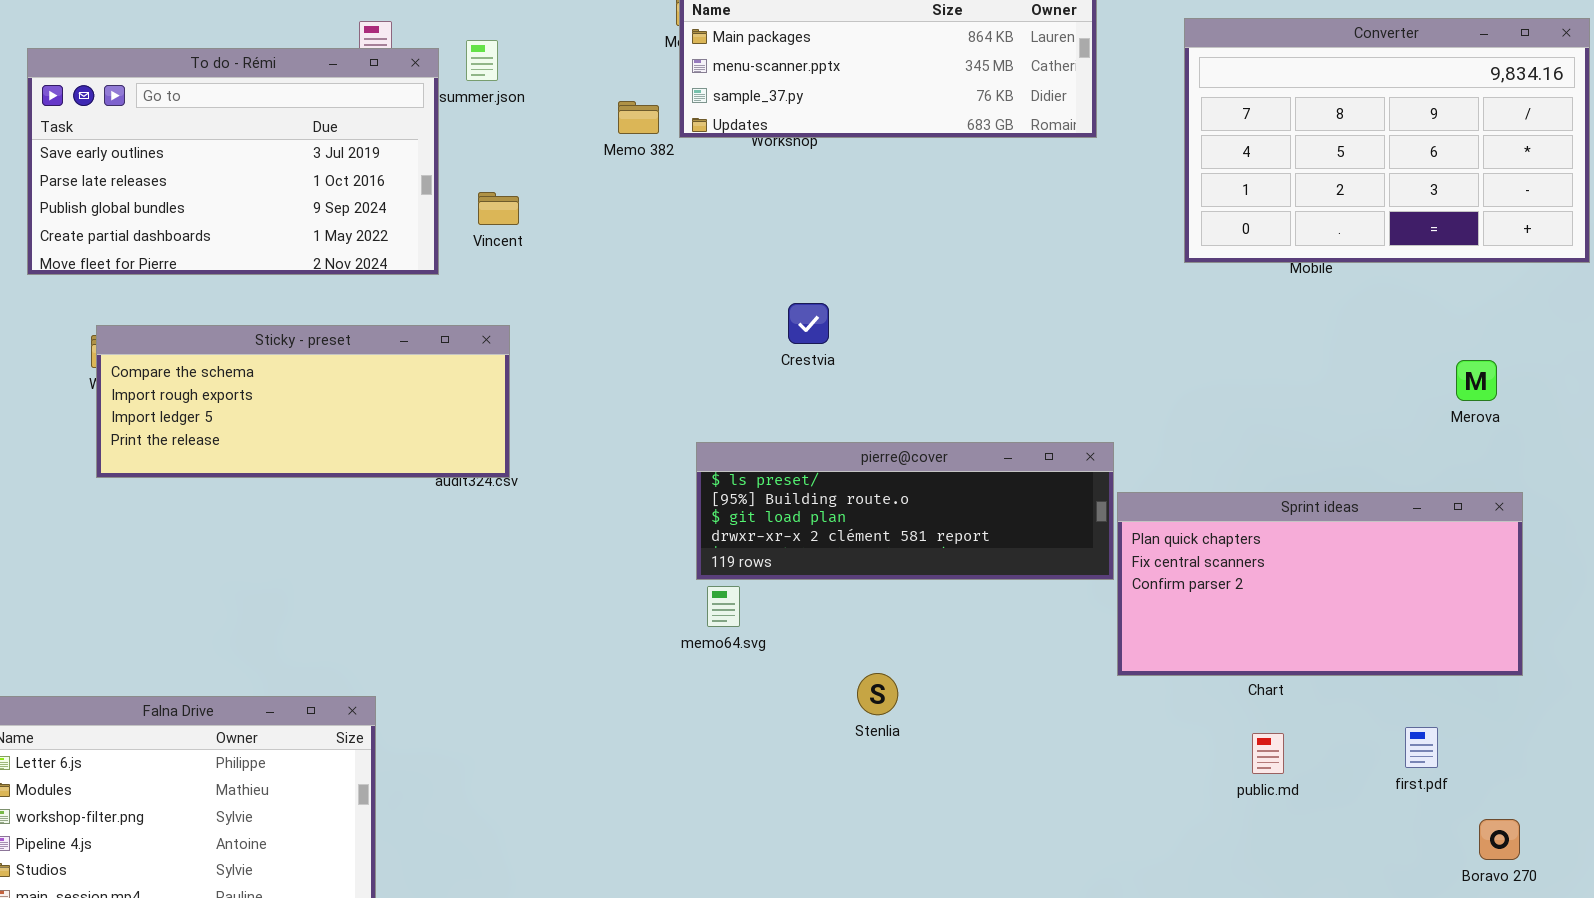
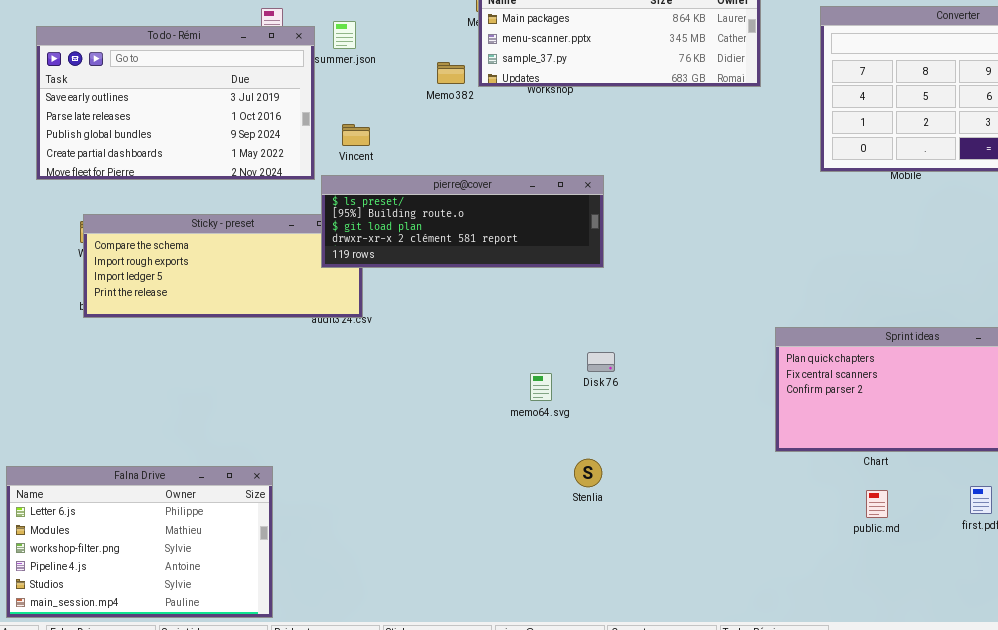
pierre@cover: [696,442,1114,580] -> [321,175,604,268], moved
memo64.svg: [707,586,740,627] -> [530,373,552,401], moved
Stenlia: [857,673,898,715] -> [574,459,602,487], moved

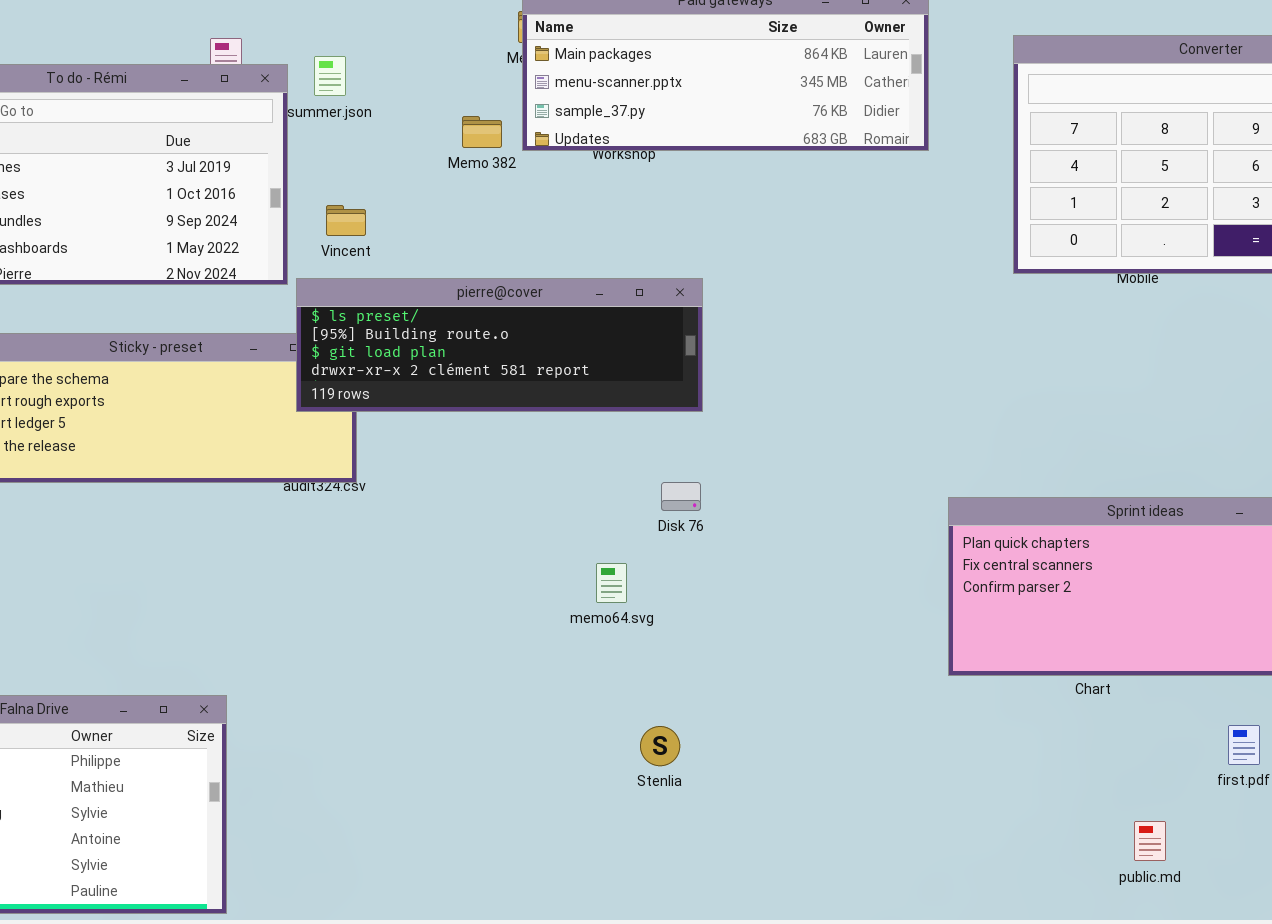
Disk 76: [587,352,615,372] -> [661,482,701,511], moved
Stenlia: [574,459,602,487] -> [640,726,680,766], moved
public.md: [866,490,888,518] -> [1134,821,1166,861], moved

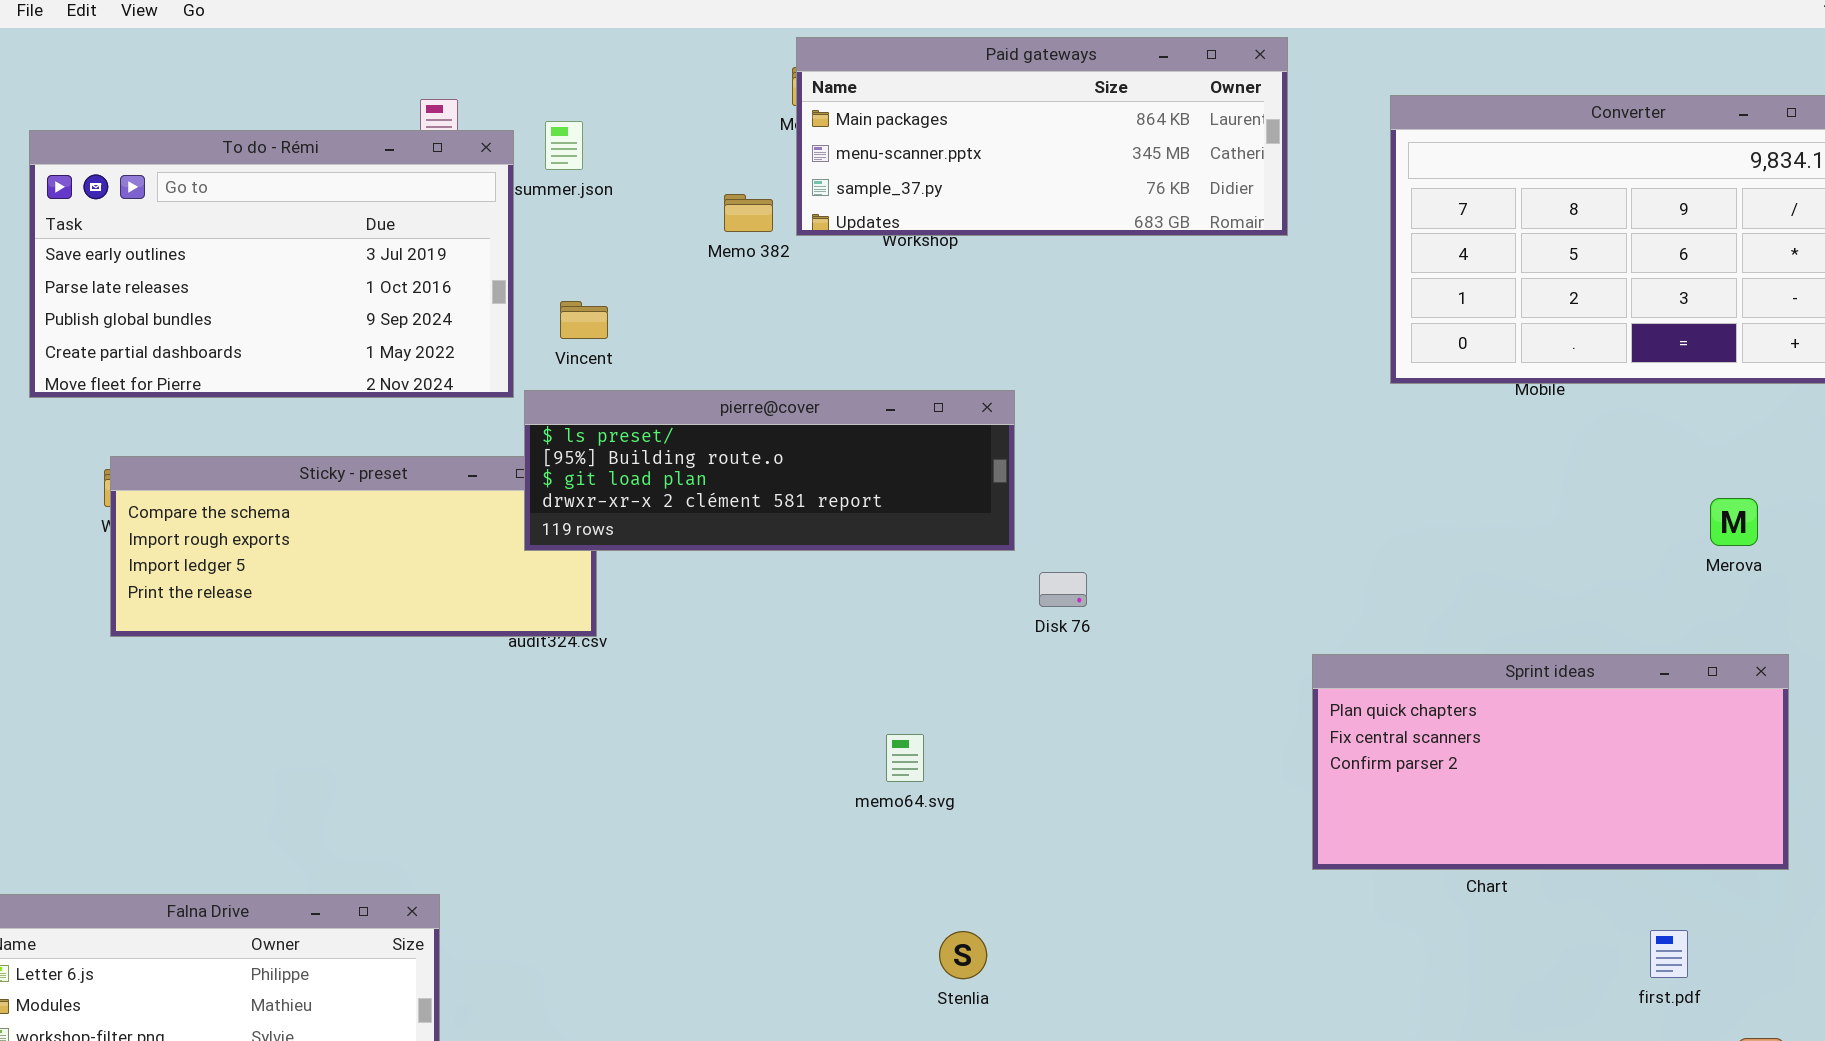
Disk 76: [661,482,701,511] -> [1039,572,1087,607], moved

